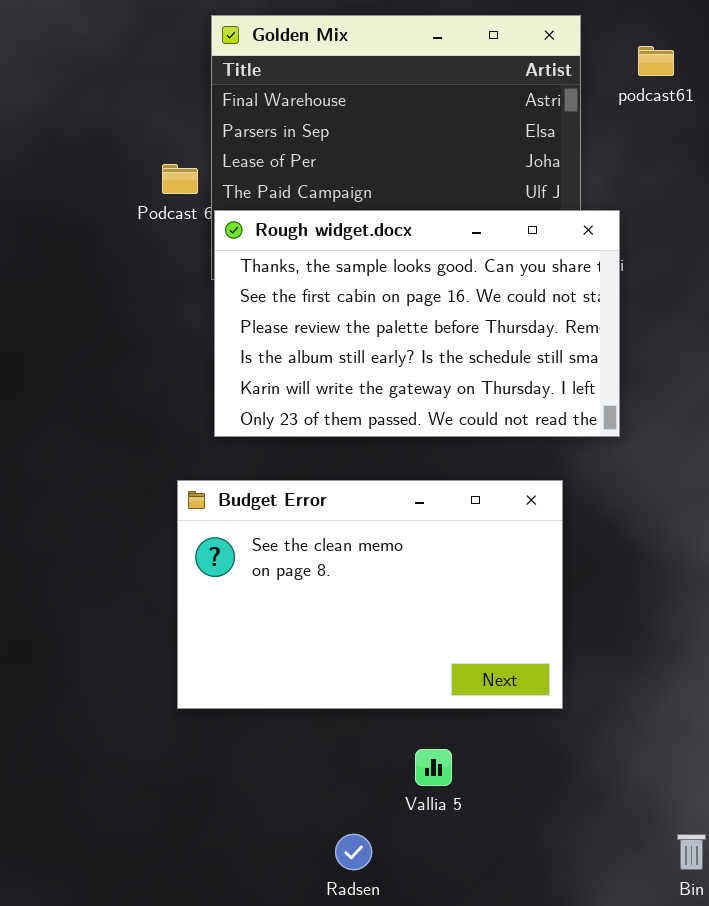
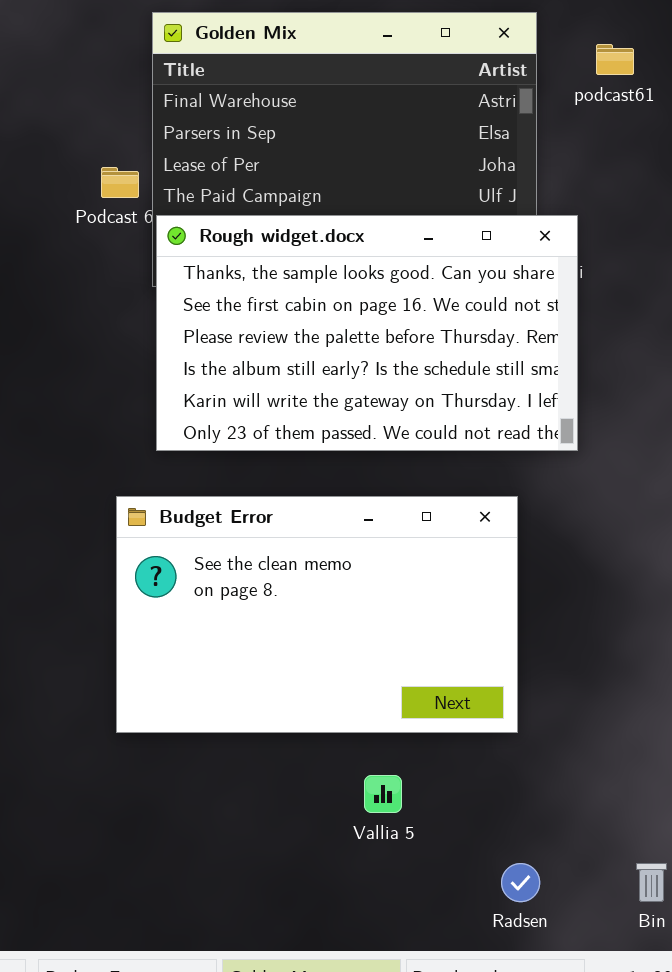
Radsen: [335,834,372,870] -> [501,863,540,902], moved

